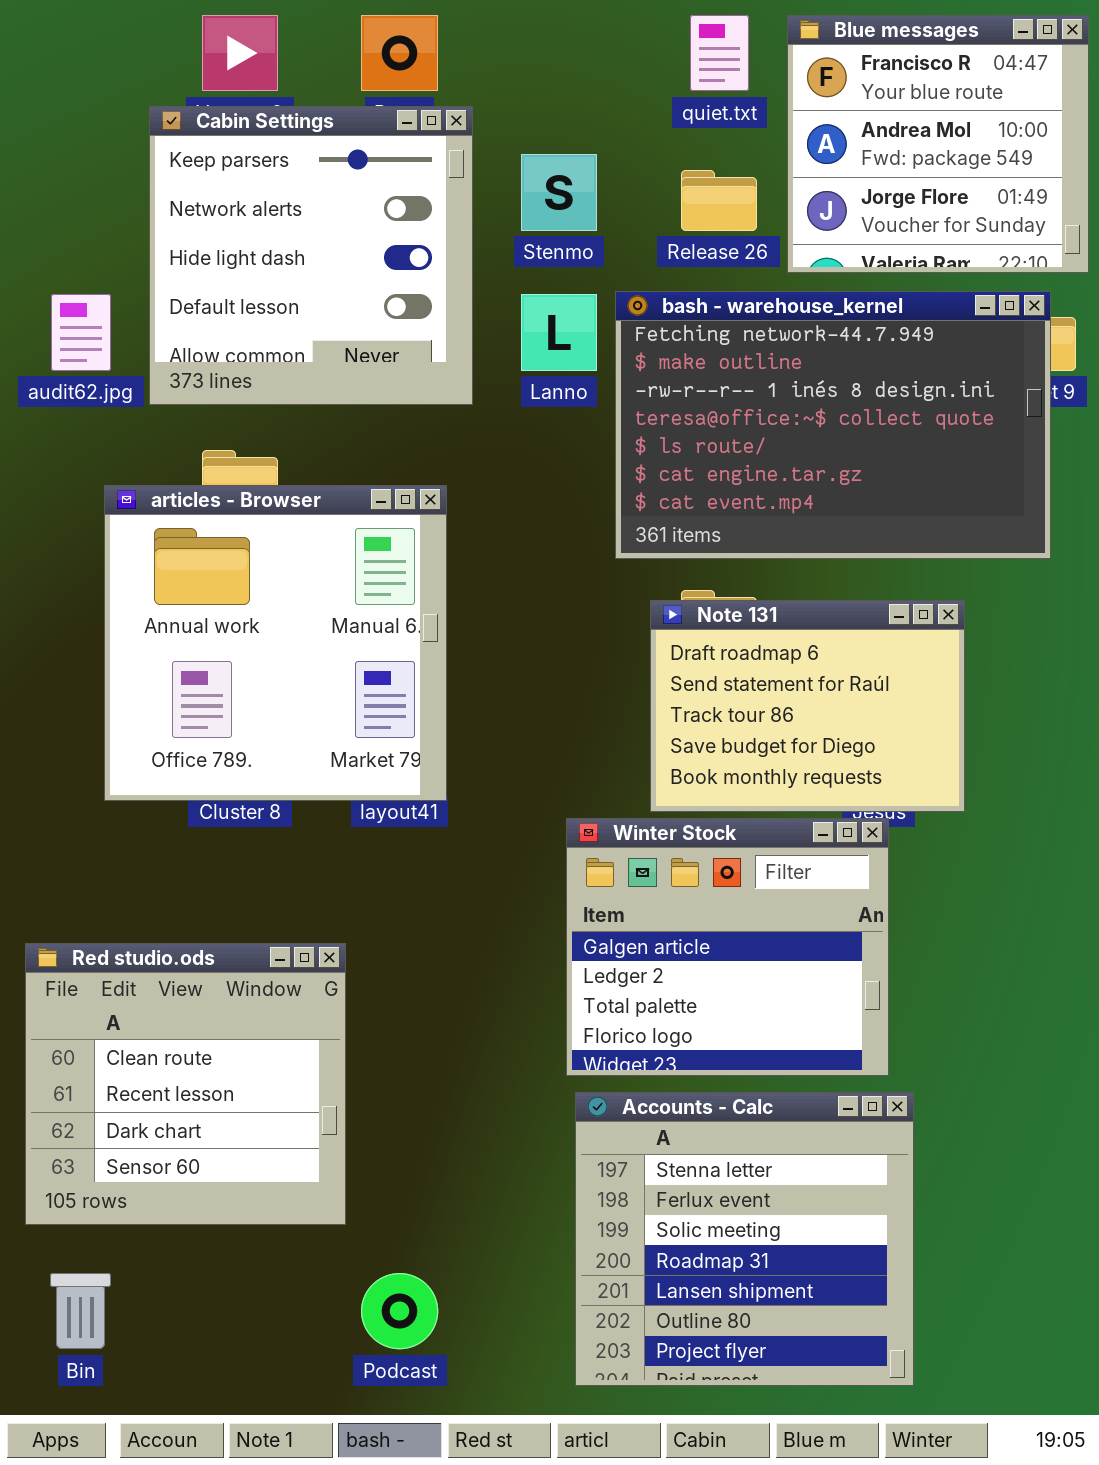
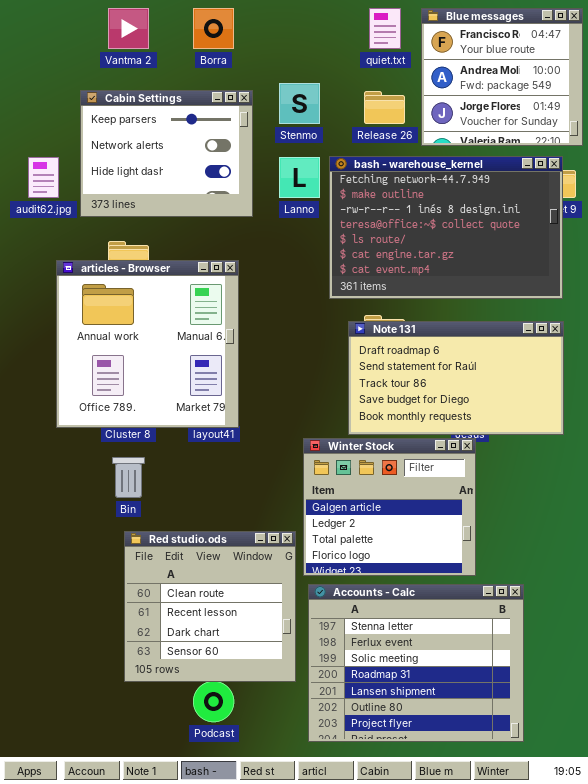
Cabin Settings: [149,106,473,405] -> [80,90,253,217], resized
Note 131: [650,600,965,812] -> [348,321,564,435], resized
Red studio.ods: [25,943,346,1225] -> [124,531,296,682], moved
Accounts - Calc: [575,1092,914,1386] -> [308,584,524,742], resized
Bin: [50,1273,111,1349] -> [112,457,145,498], moved

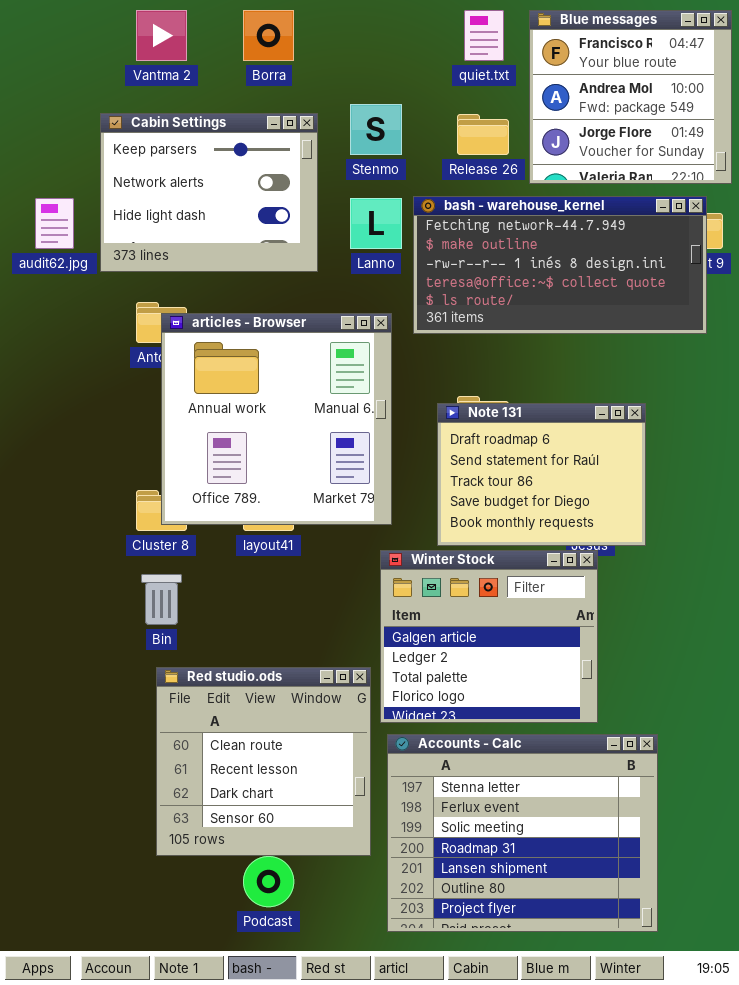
bash - warehouse_kernel: [329,156,563,299] -> [413,196,707,334], resized
articles - Browser: [56,260,239,428] -> [161,313,392,525], moved
Note 131: [348,321,564,435] -> [437,403,646,546], resized

